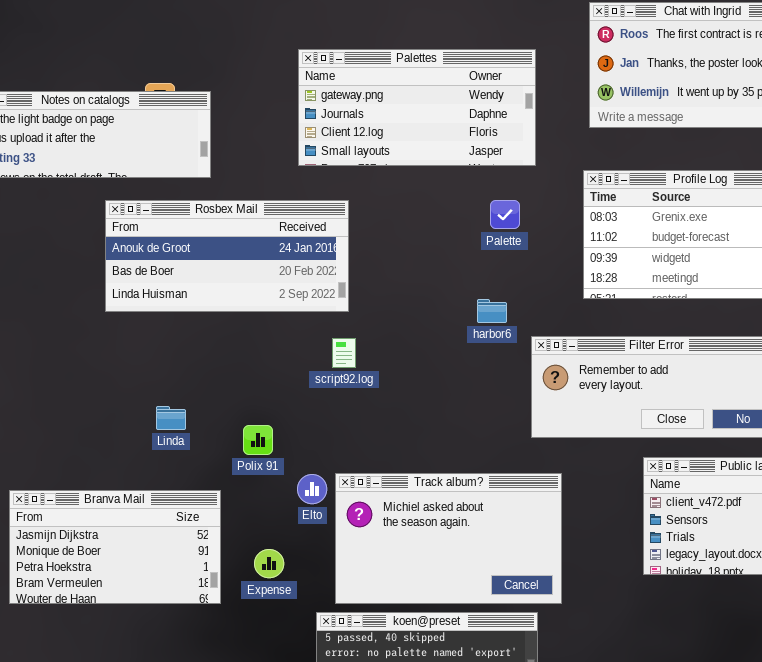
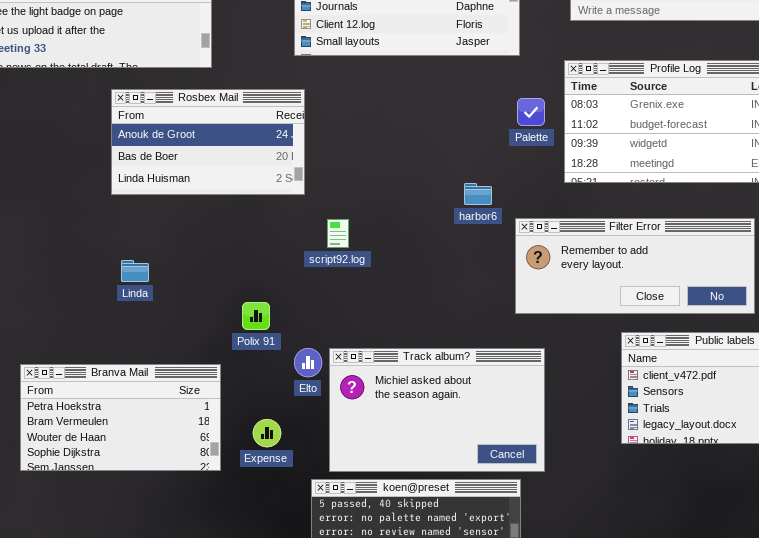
Palette: [490,200,520,229] -> [517,98,545,126], moved
Rosbex Mail: [105,200,349,312] -> [111,89,305,195], resized
Linda: [156,406,186,430] -> [121,260,149,282], moved
Branva Mail: [9,490,221,604] -> [20,364,221,471], scrolled down 2 rows

